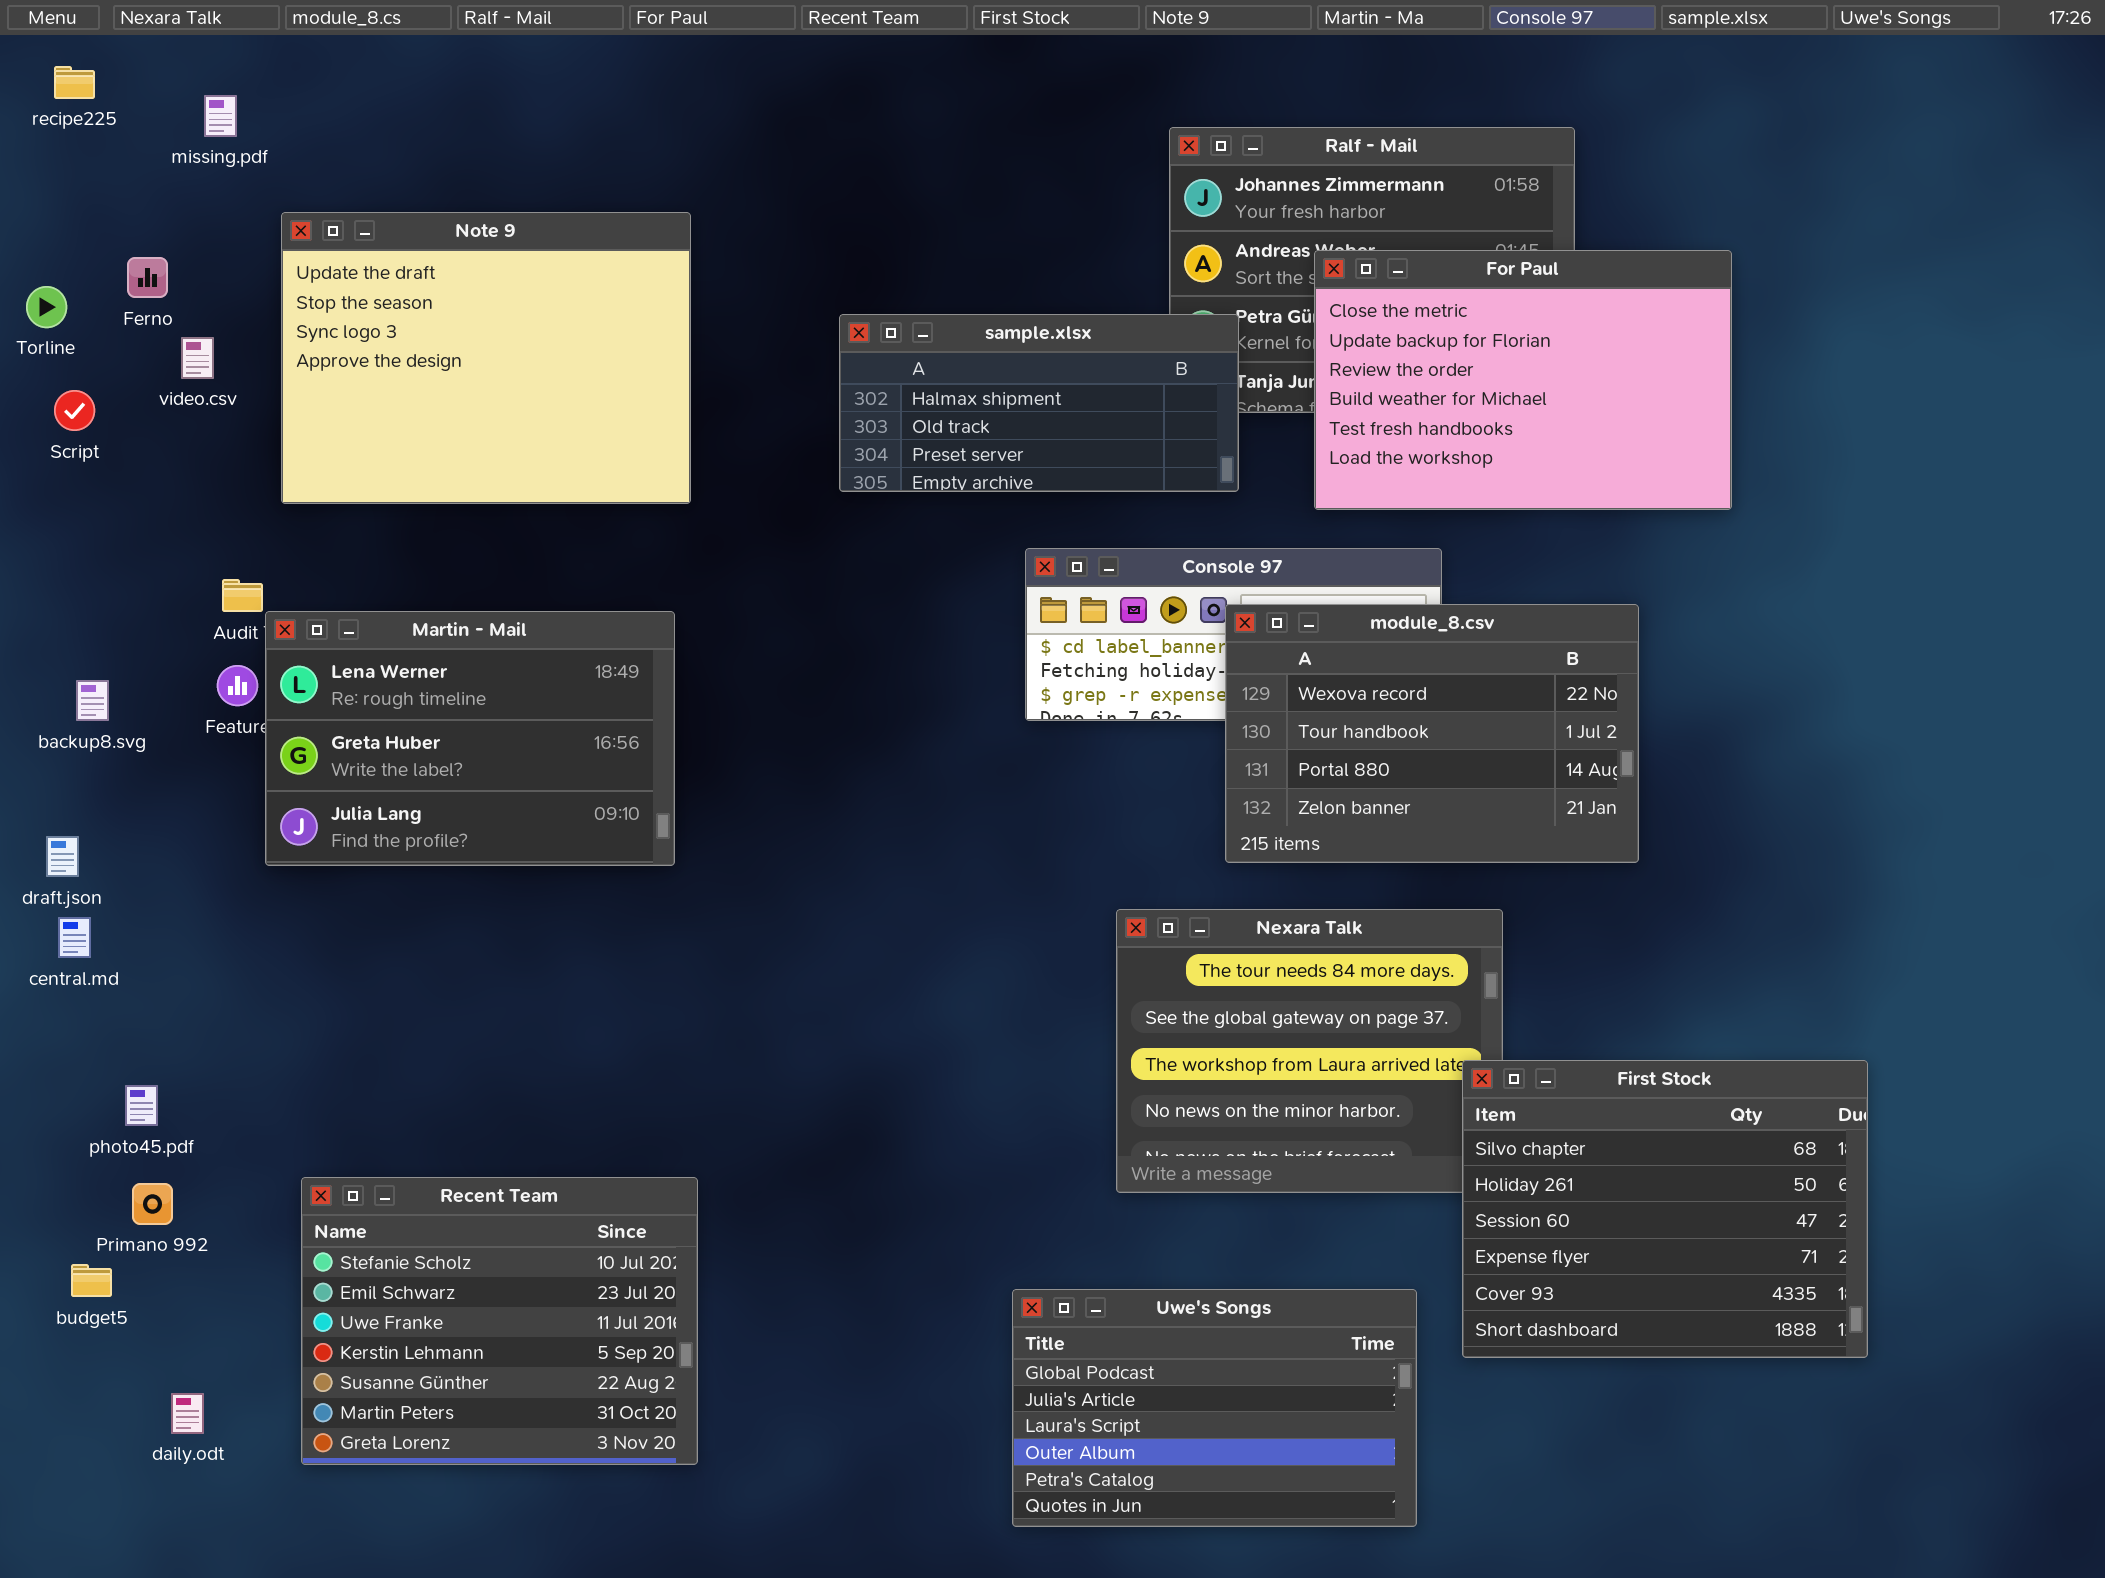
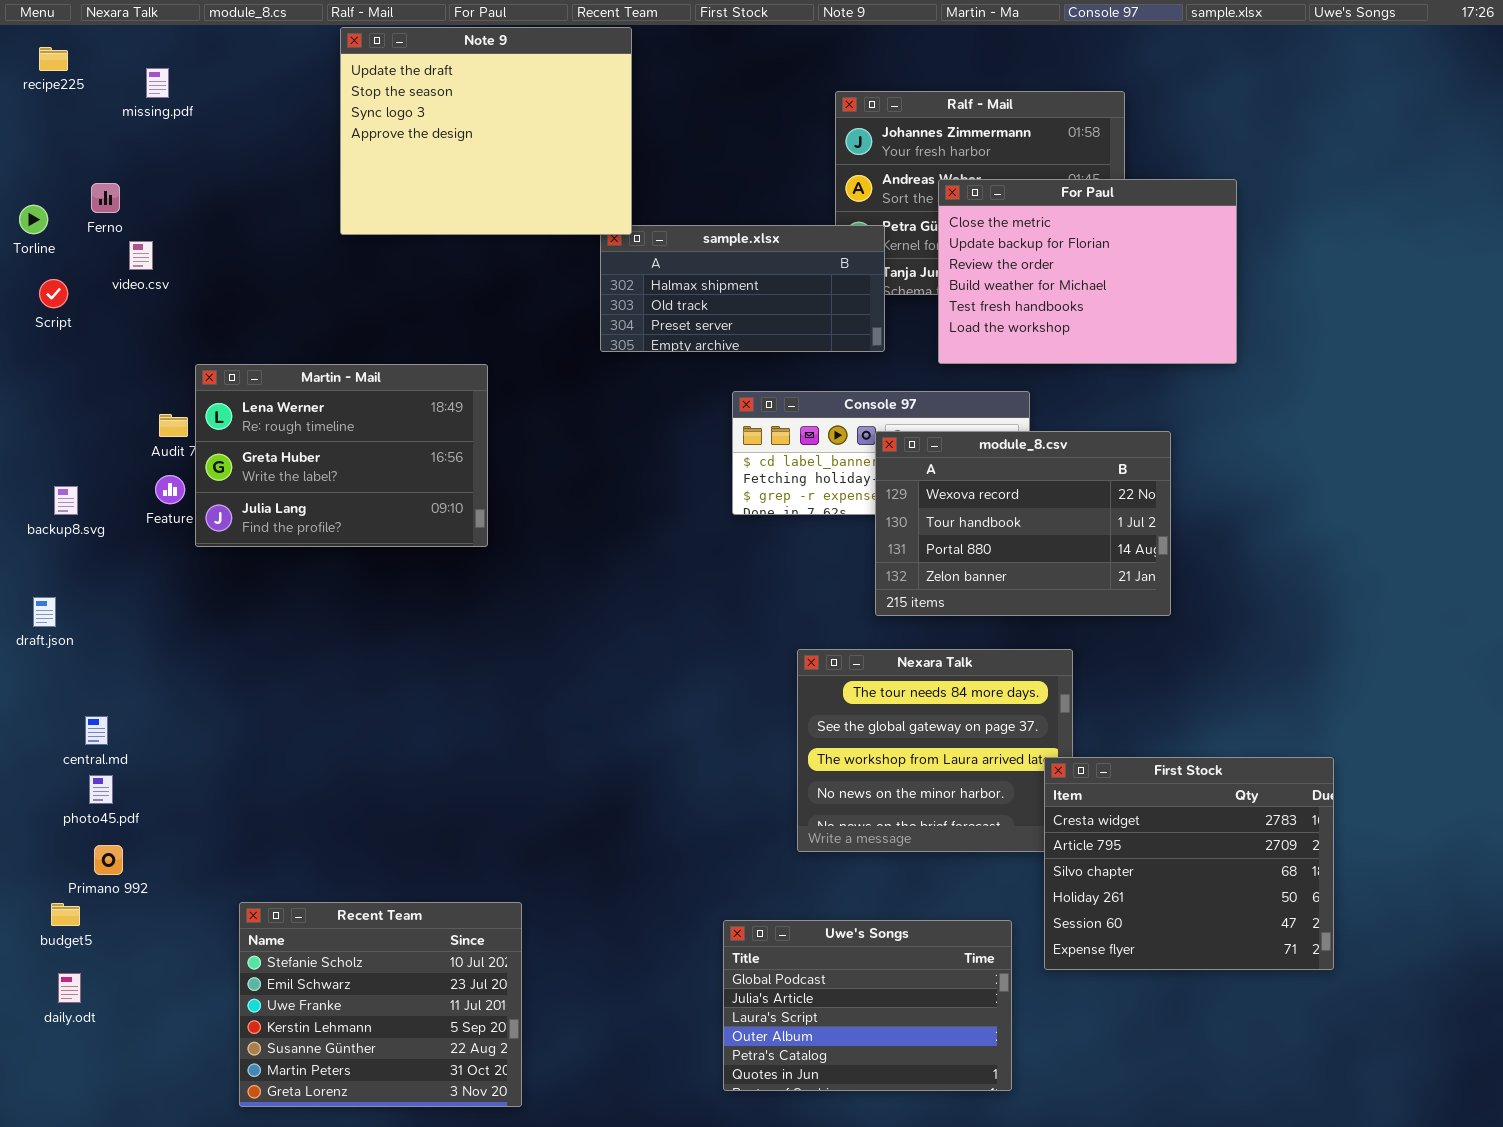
Note 9: [281,212,691,504] -> [340,27,632,235], moved
Martin - Mail: [265,611,675,866] -> [195,364,488,547], moved
central.md: [58,917,91,958] -> [85,716,108,745], moved
First Stock: [1462,1060,1868,1358] -> [1044,757,1334,970], scrolled up 2 rows
Recent Team: [301,1177,698,1465] -> [239,902,522,1107], moved
daily.odt: [171,1393,204,1434] -> [58,973,81,1003], moved

